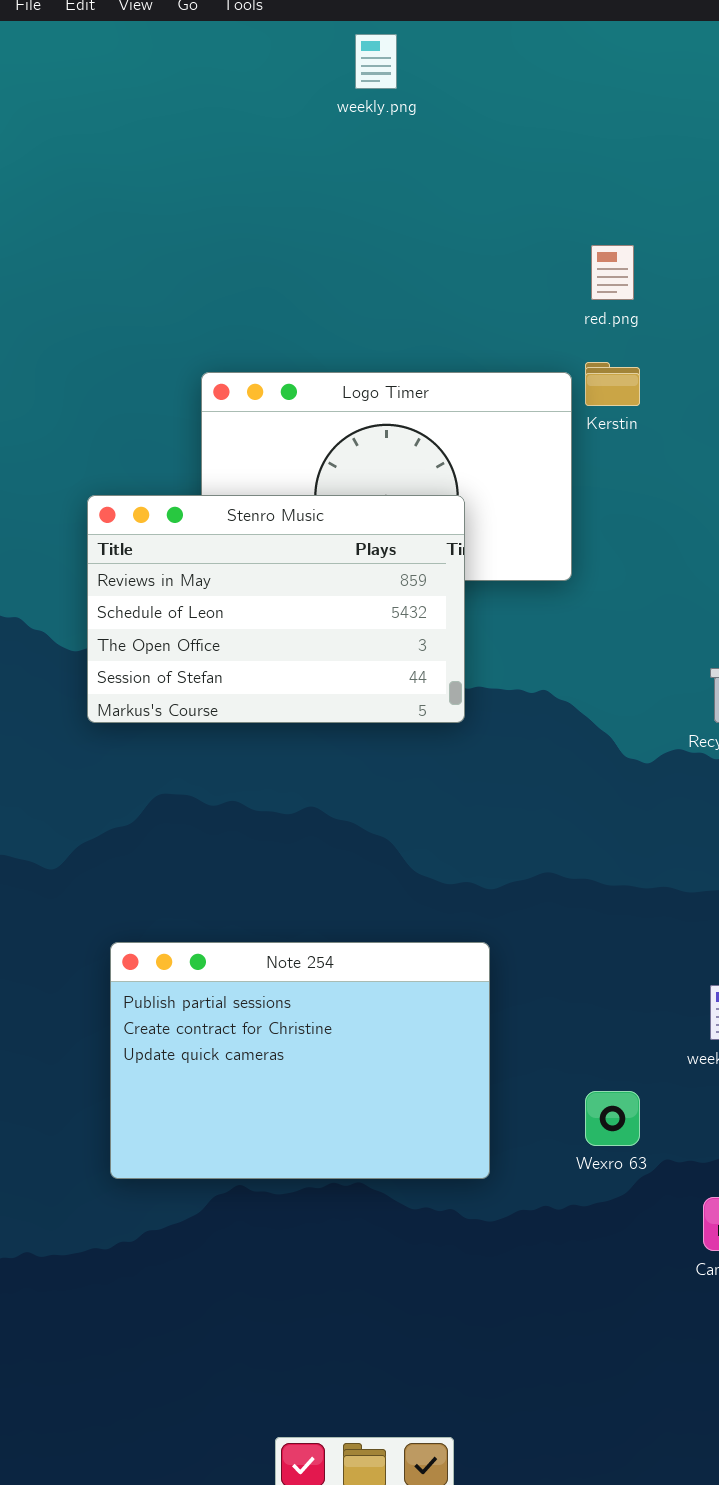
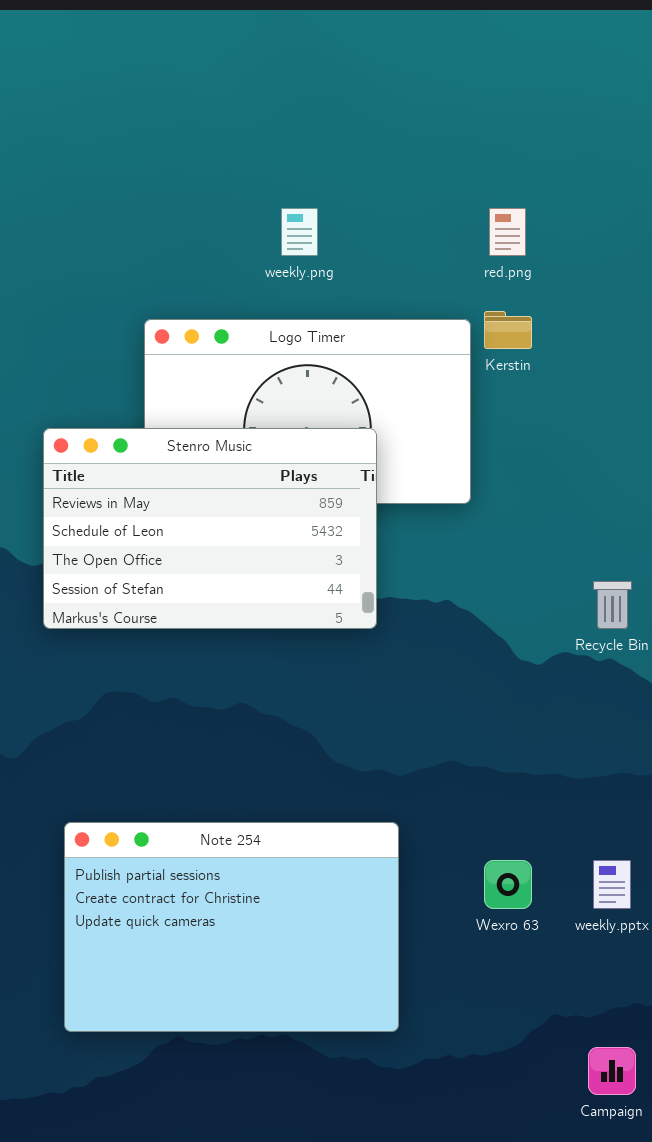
weekly.png: [355,34,397,89] -> [281,208,318,256], moved
Wexro 63: [585,1091,640,1146] -> [484,860,532,909], moved

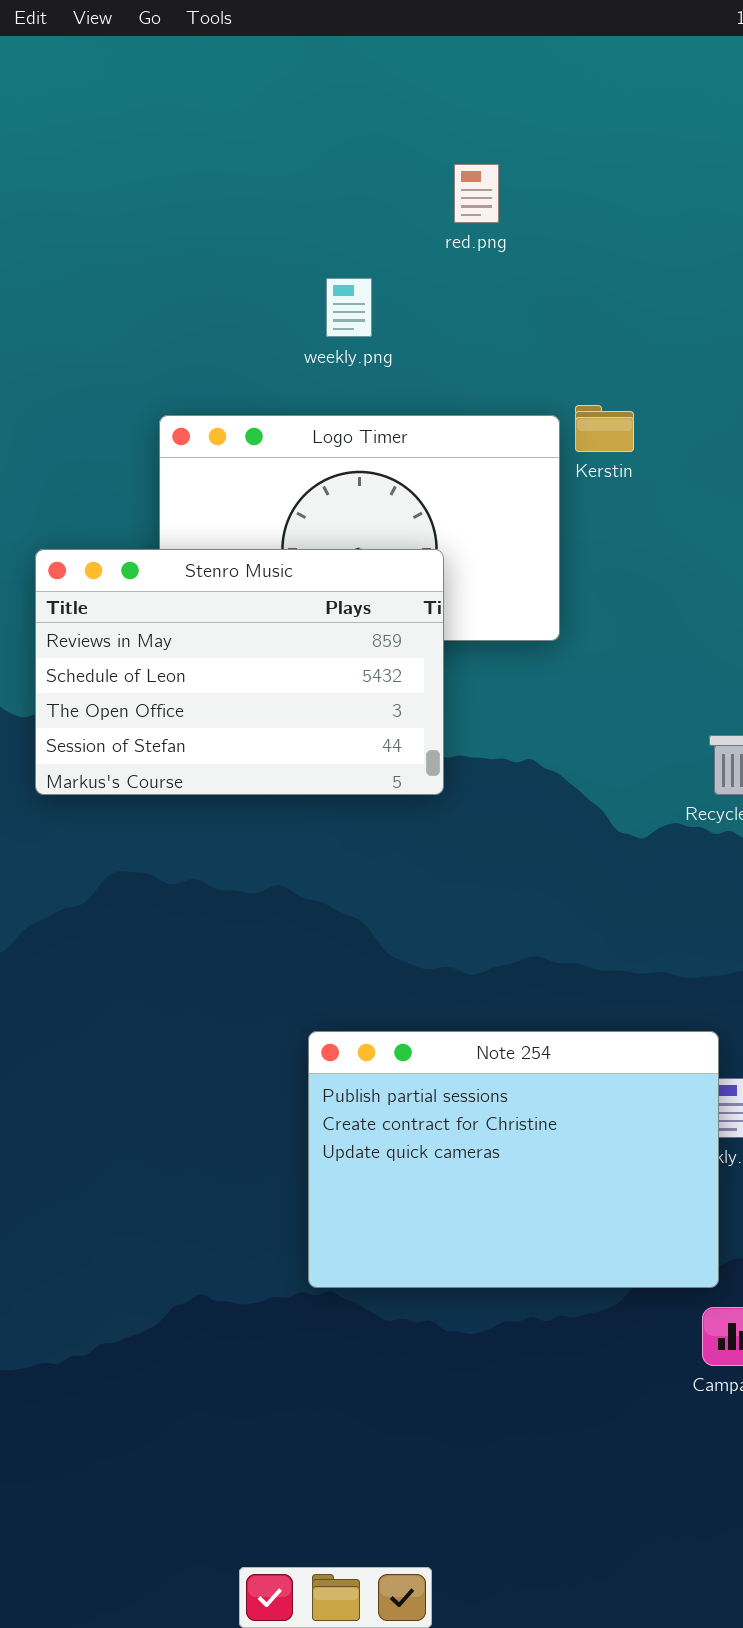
red.png: [489,208,526,256] -> [454,164,499,223], moved
Note 254: [64,822,399,1032] -> [308,1031,719,1288], moved

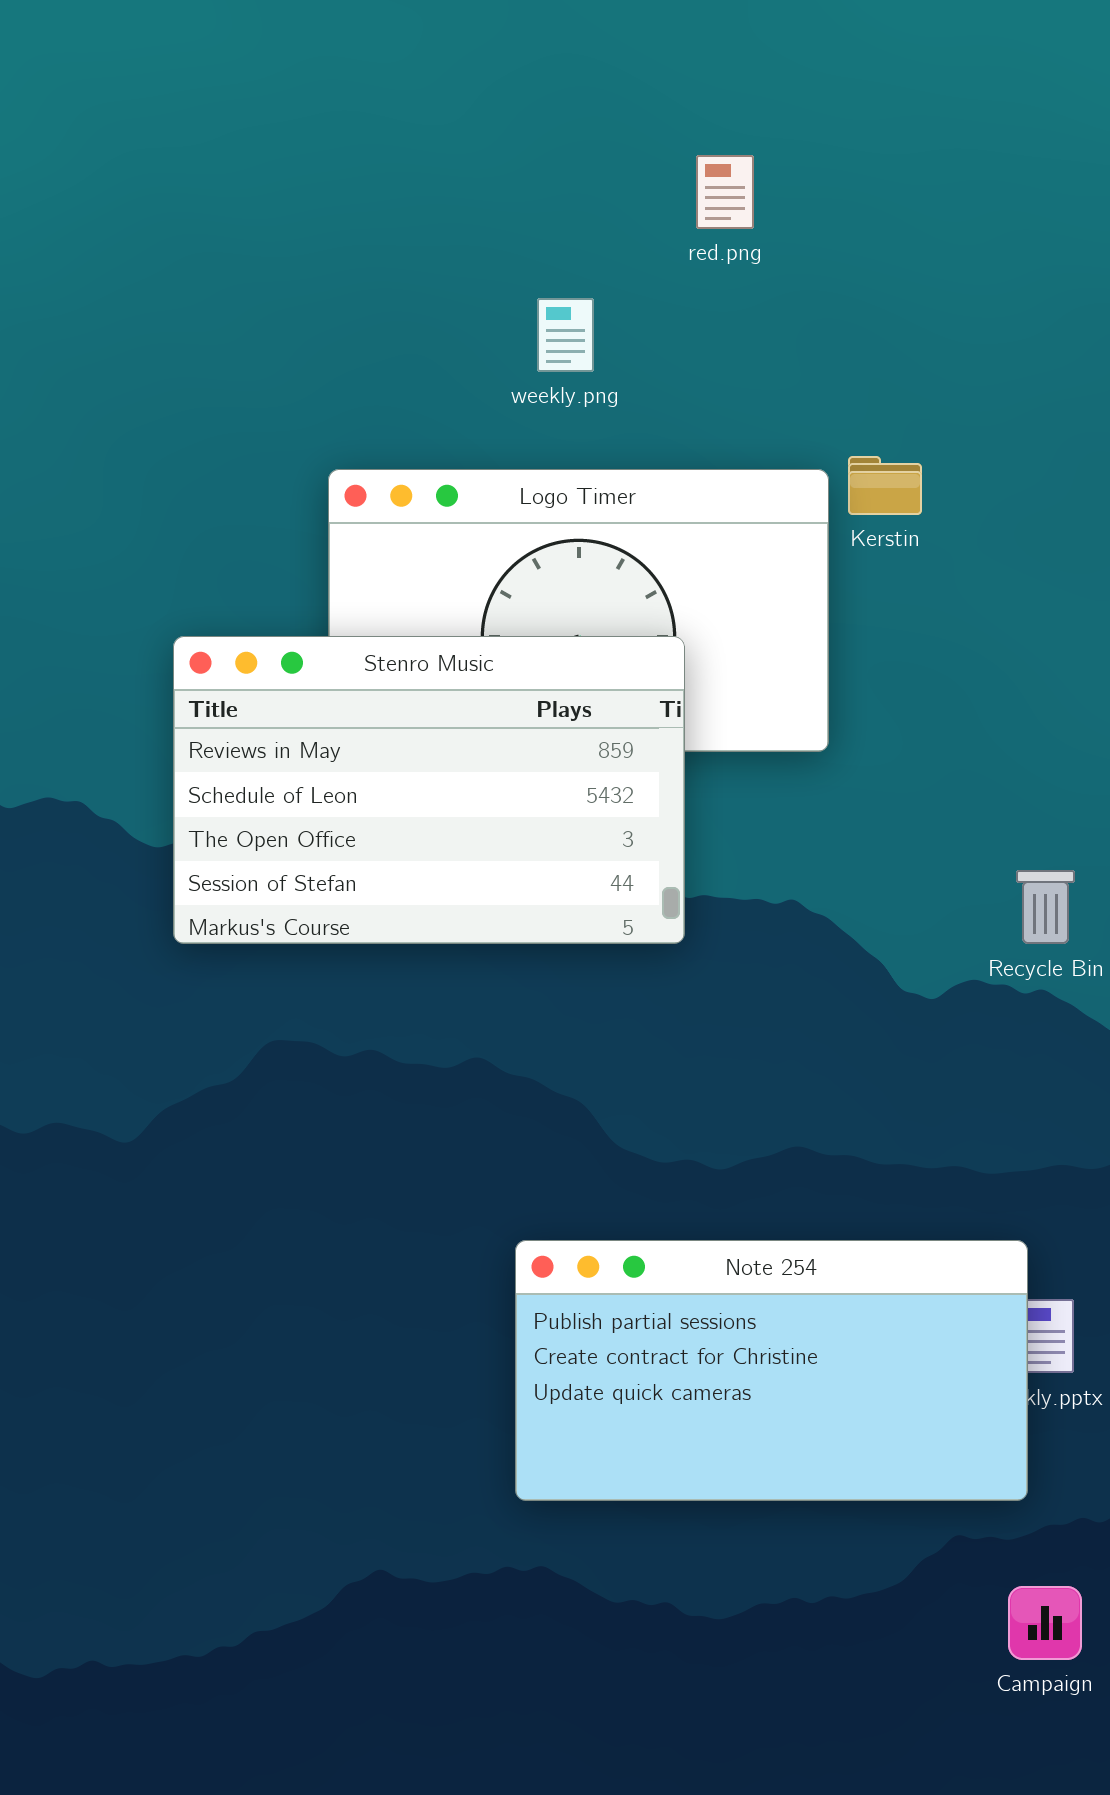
Note 254: [308,1031,719,1288] -> [515,1240,1028,1501], resized

